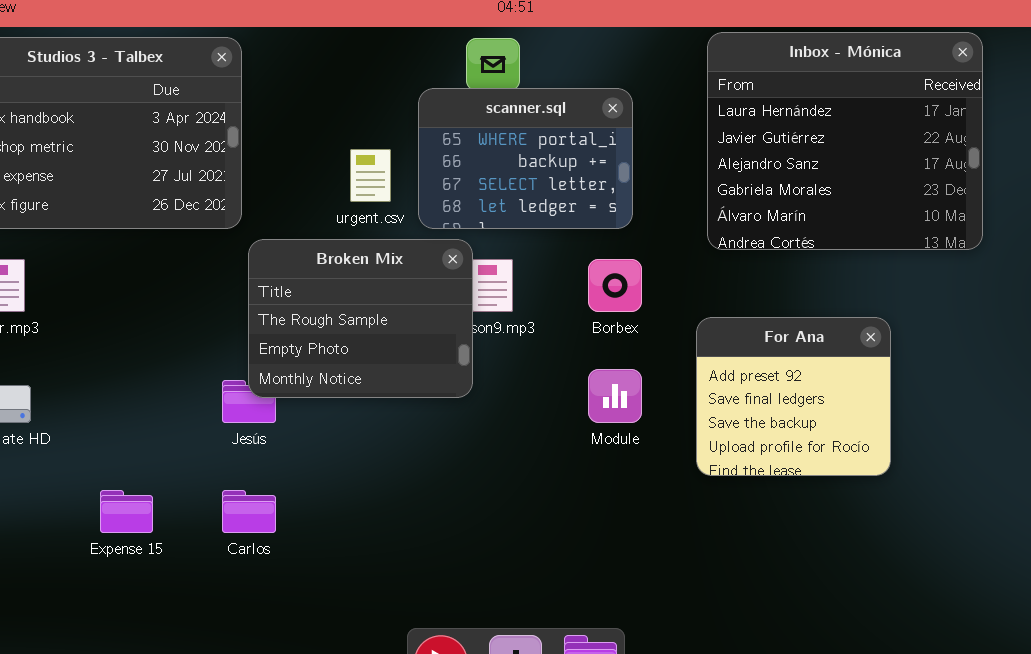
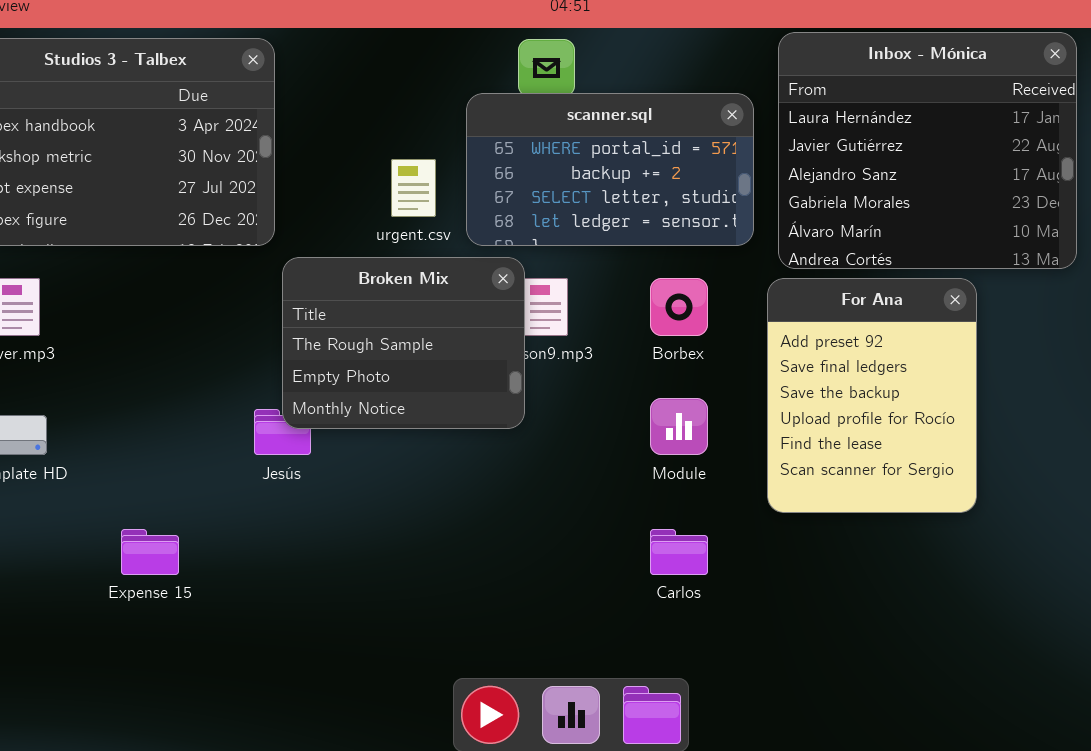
scanner.sql: [418,88,633,229] -> [466,93,754,246], resized
For Ana: [696,317,891,476] -> [767,278,977,513], resized
Carlos: [222,490,276,533] -> [650,529,708,575], moved

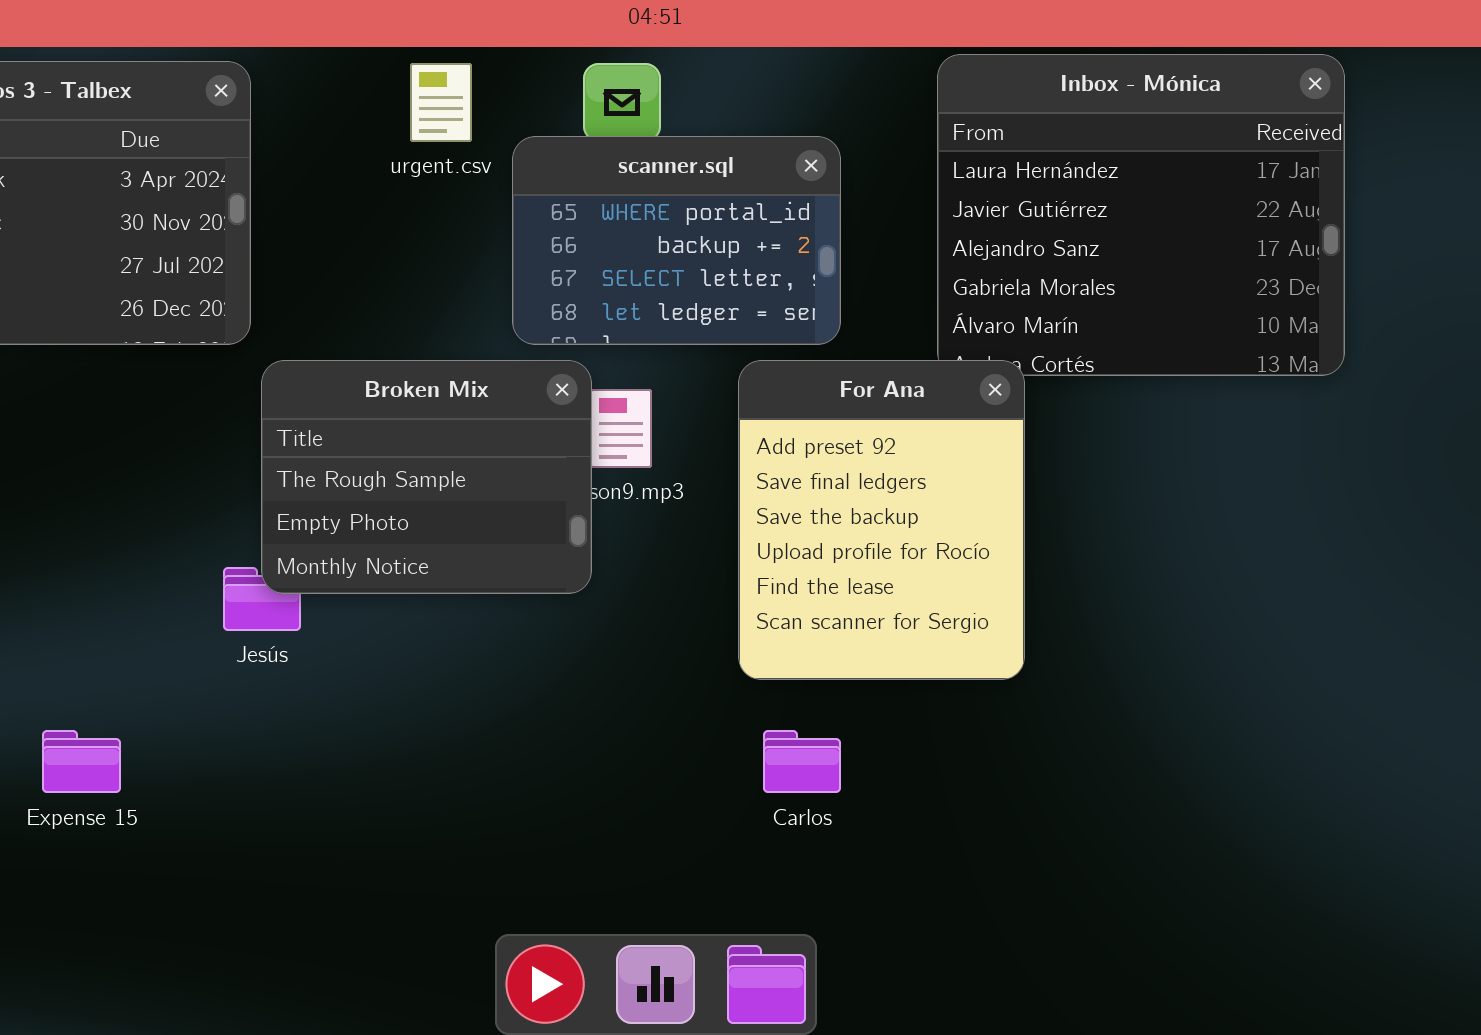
scanner.sql: [466,93,754,246] -> [512,136,841,345], resized
urgent.csv: [391,159,436,217] -> [410,63,472,142], moved
For Ana: [767,278,977,513] -> [738,360,1025,680], moved

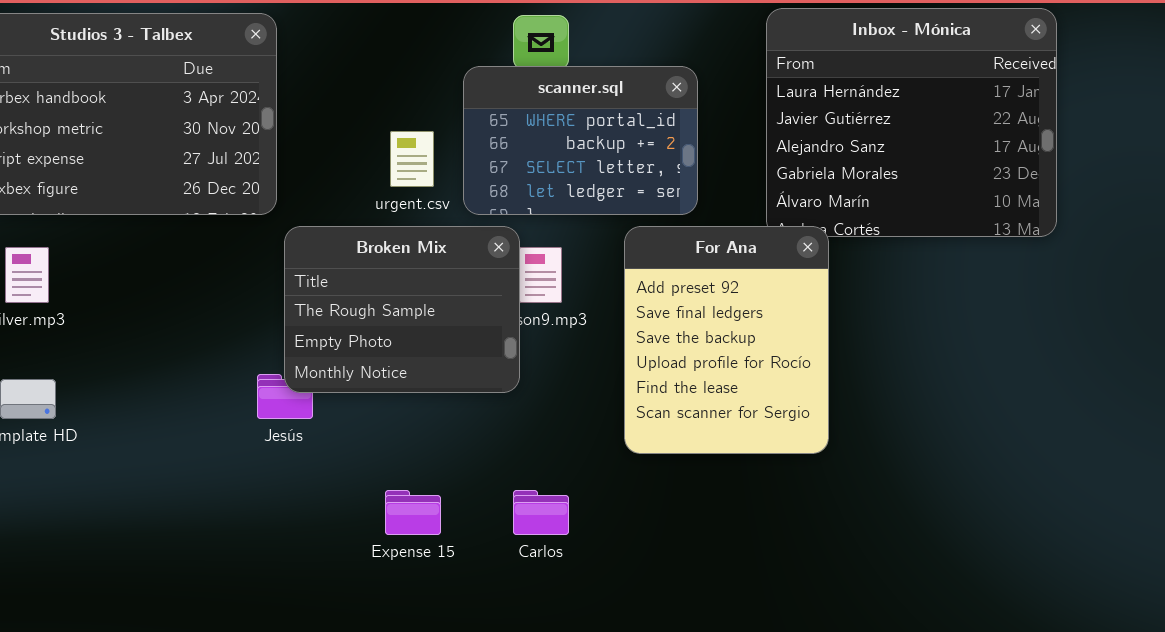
urgent.csv: [410,63,472,142] -> [390,131,434,187], moved
Expense 15: [42,730,121,793] -> [385,490,441,535], moved
Carlos: [763,730,841,793] -> [513,490,569,535], moved

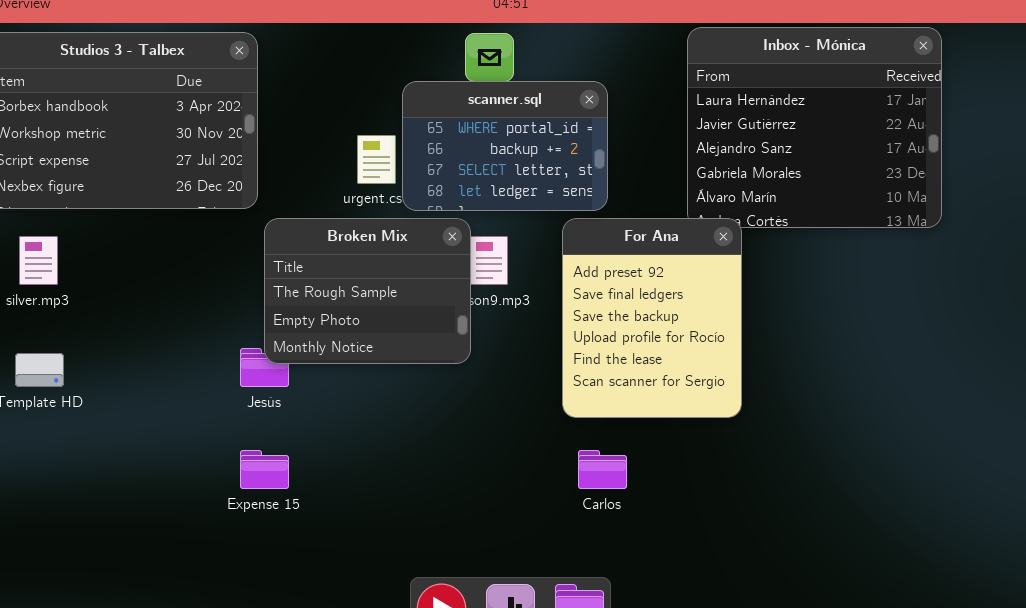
scanner.sql: [463,66,698,215] -> [402,81,608,211], moved
Expense 15: [385,490,441,535] -> [240,450,289,489], moved
Carlos: [513,490,569,535] -> [578,450,627,489], moved

